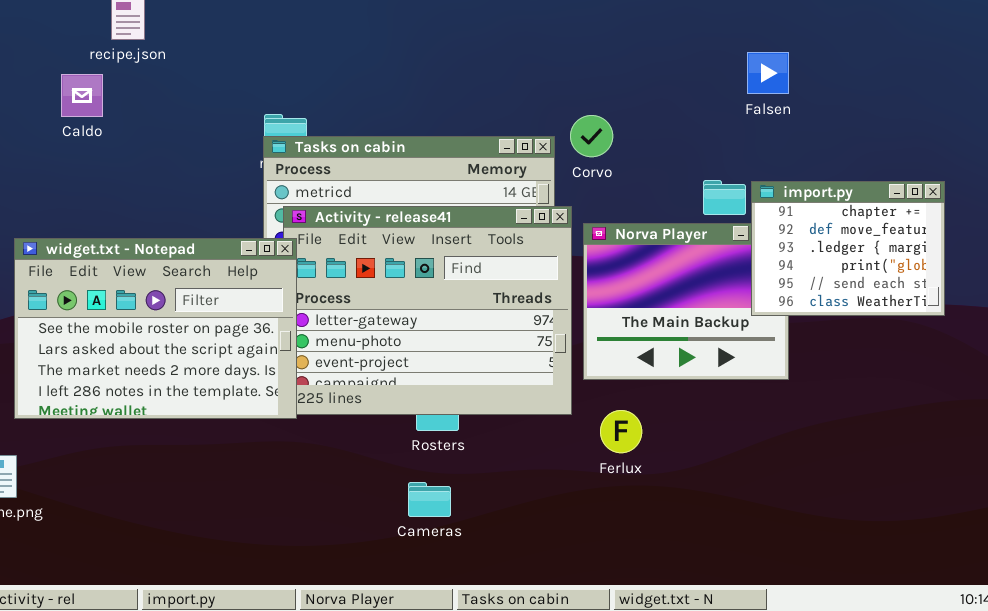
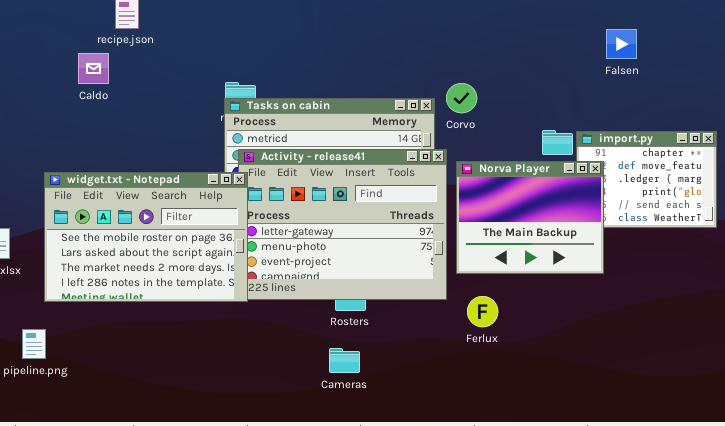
Falsen: [747,52,789,94] -> [606,29,637,59], moved
Norva Player: [583,223,789,380] -> [456,161,604,274], raised

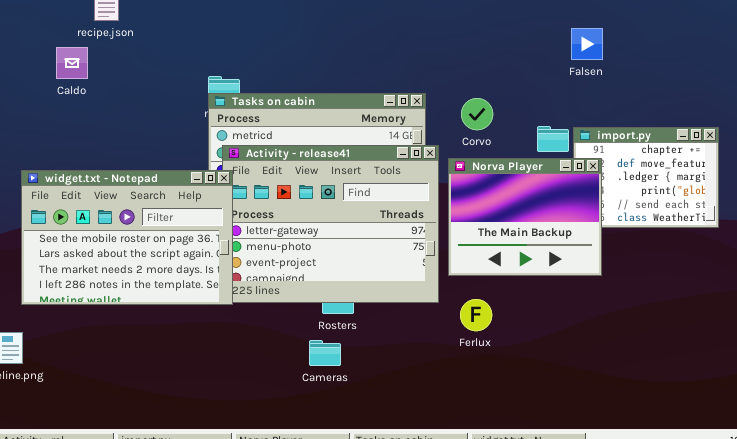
Falsen: [606,29,637,59] -> [571,28,603,60], moved
Corvo: [446,83,477,113] -> [461,98,493,130], moved
Cameras: [329,348,360,373] -> [309,340,341,366], moved

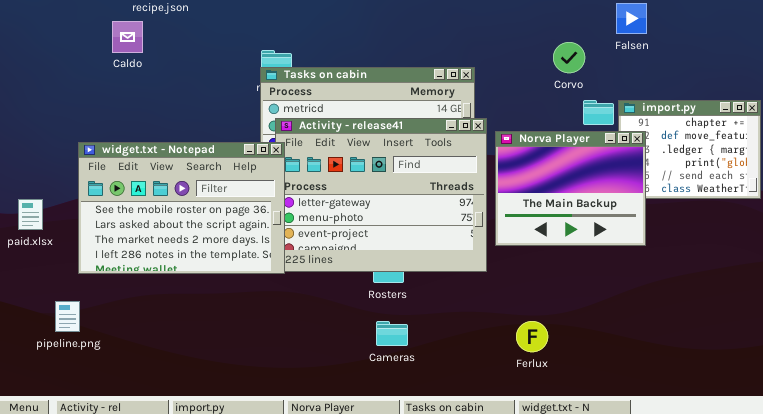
Corvo: [461,98,493,130] -> [553,42,585,73], moved
Ferlux: [460,299,492,331] -> [516,321,548,352], moved
Cameras: [309,340,341,366] -> [376,321,408,346], moved

